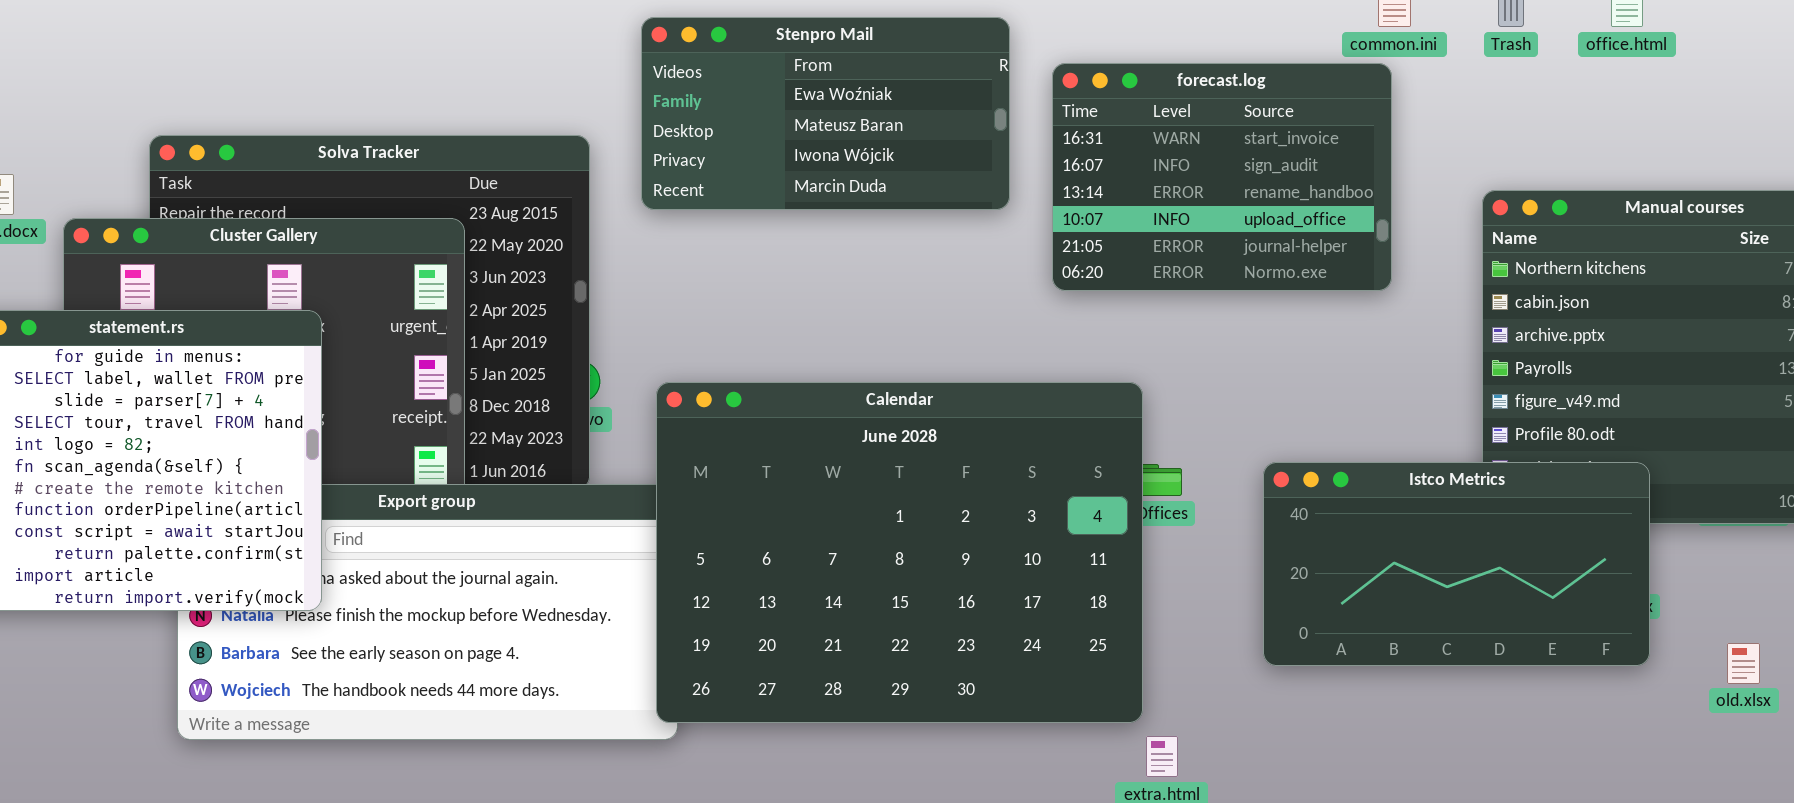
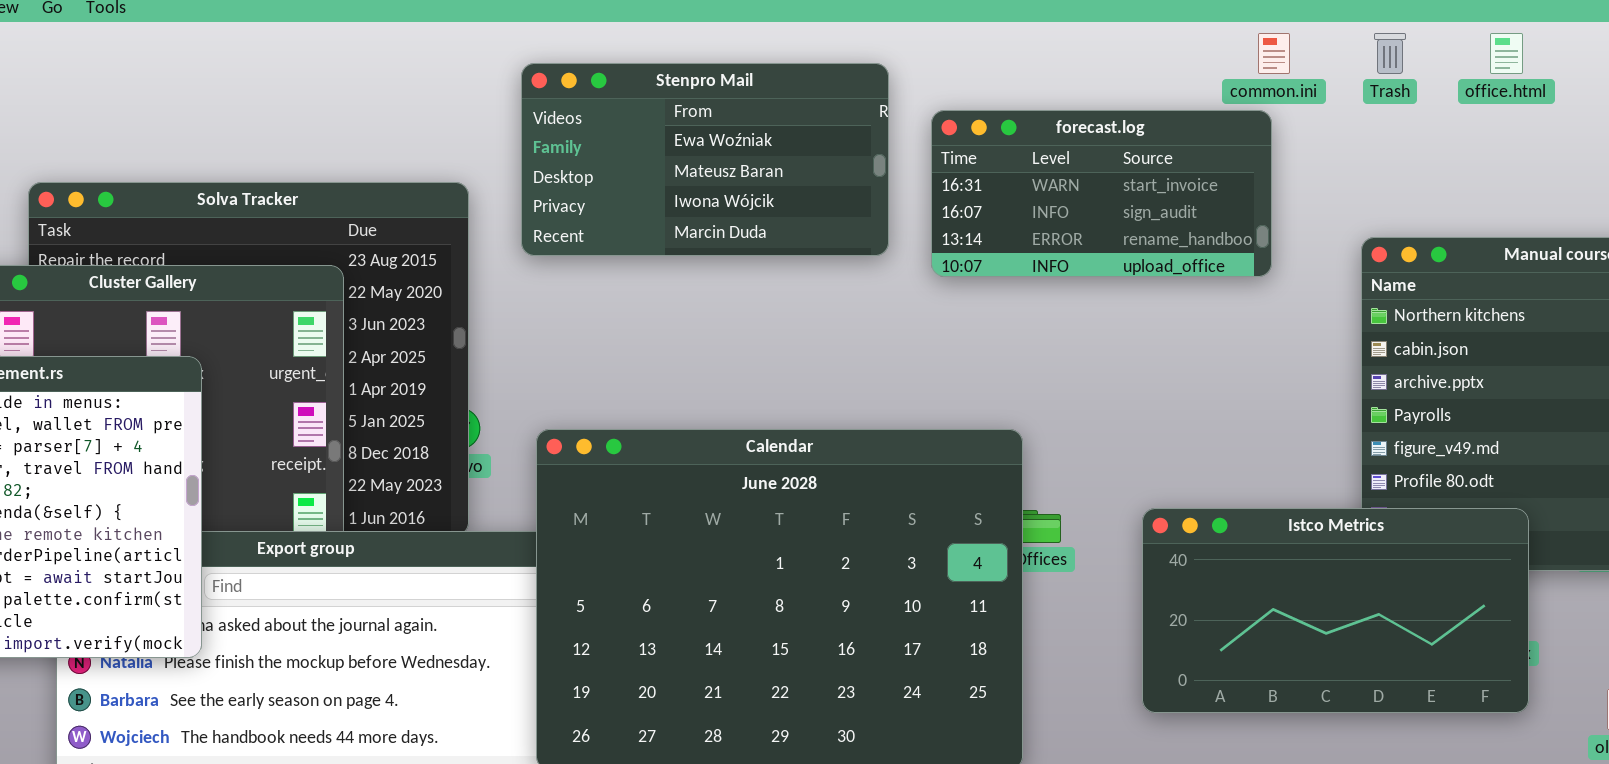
forecast.log: [1052,63,1392,291] -> [931,110,1272,277], resized

